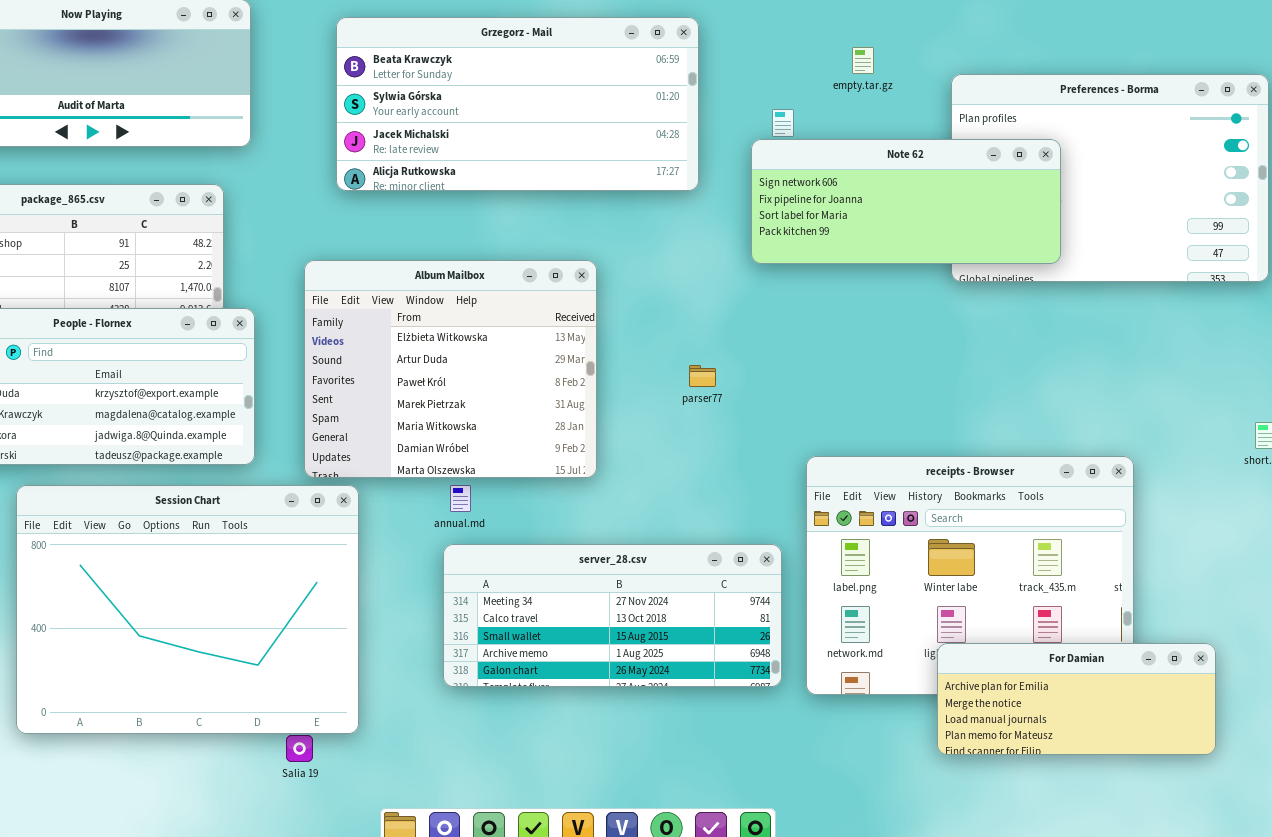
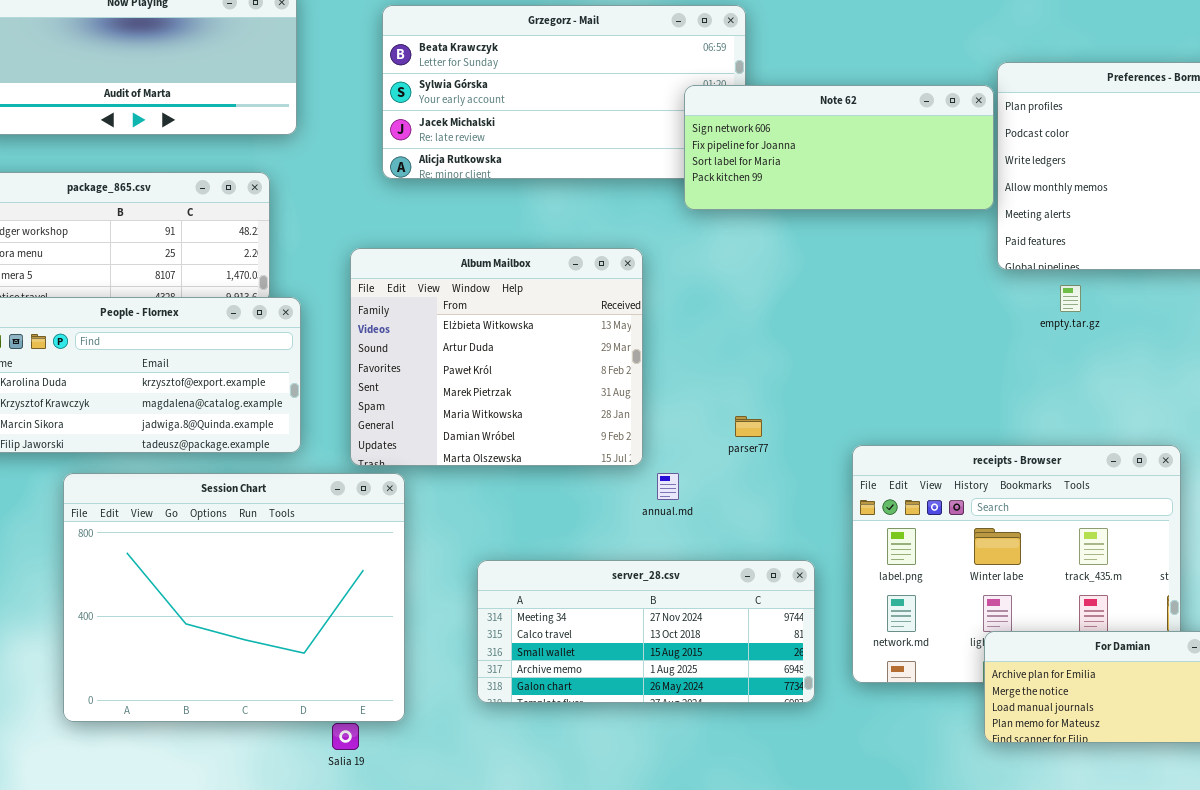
empty.tar.gz: [852,47,874,74] -> [1060,285,1081,312], moved
Note 62: [751,139,1061,264] -> [684,85,994,210], moved
parser77: [689,365,716,387] -> [735,416,762,437], moved
annual.md: [450,485,471,512] -> [657,473,679,500], moved
server_28.csv: [443,544,782,687] -> [477,560,815,703], moved

